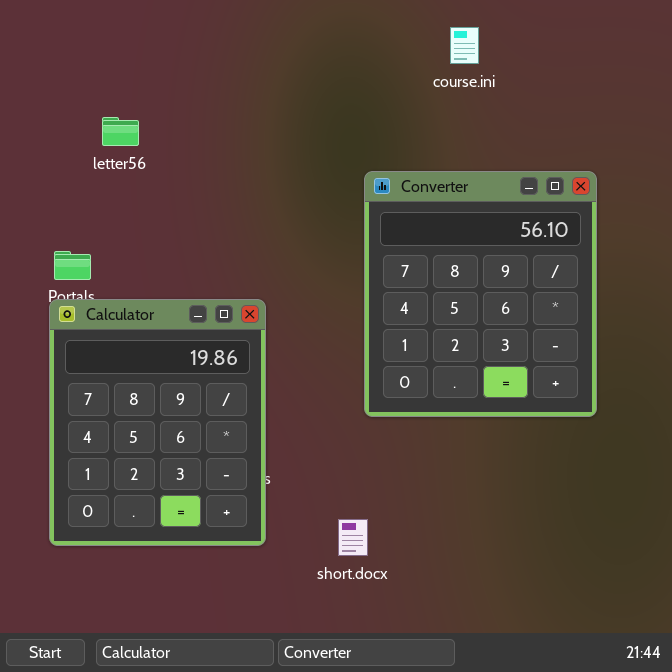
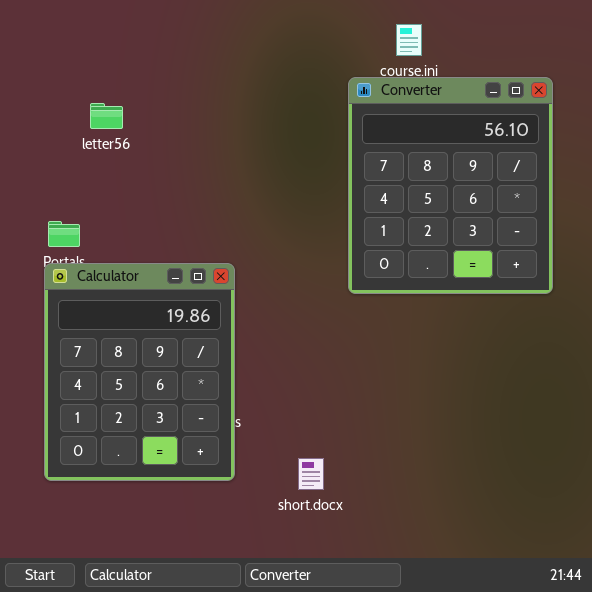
Converter: [364,171,597,417] -> [348,77,553,294], moved

